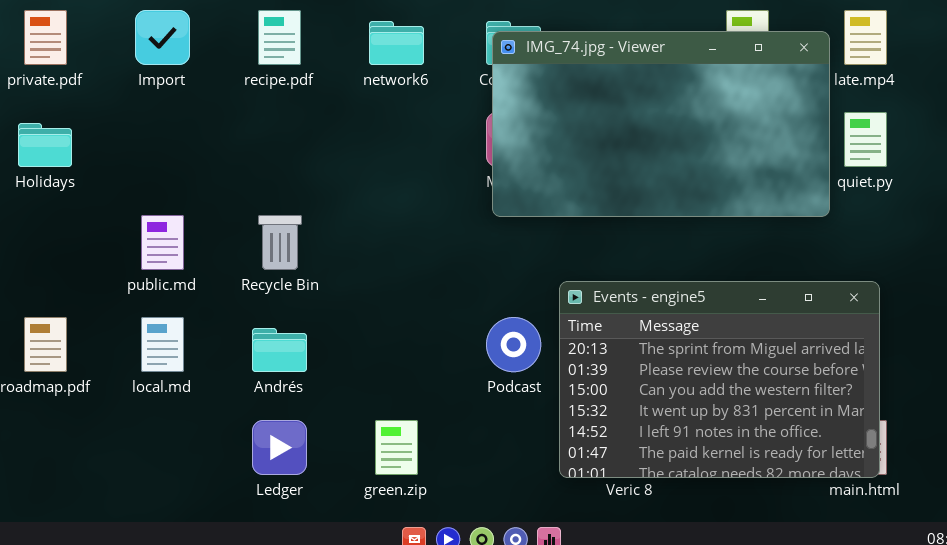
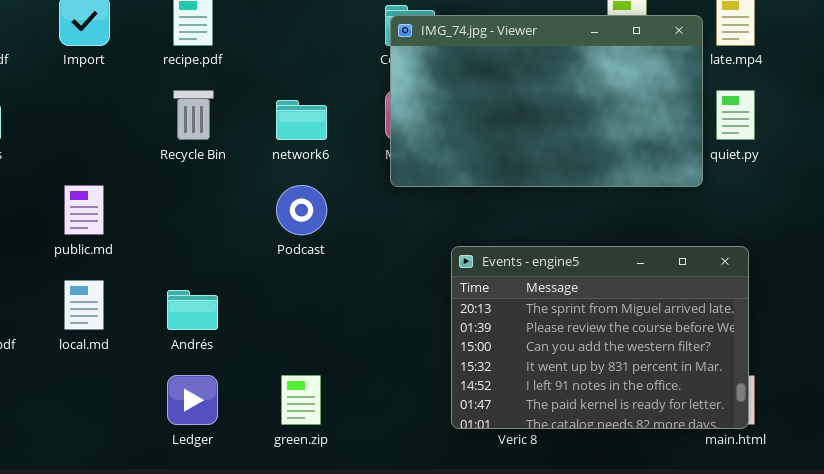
network6: [369,21,424,65] -> [276,100,327,140], moved
Recycle Bin: [258,215,302,270] -> [173,90,214,140], moved
Podcast: [486,317,541,372] -> [276,185,327,235], moved

